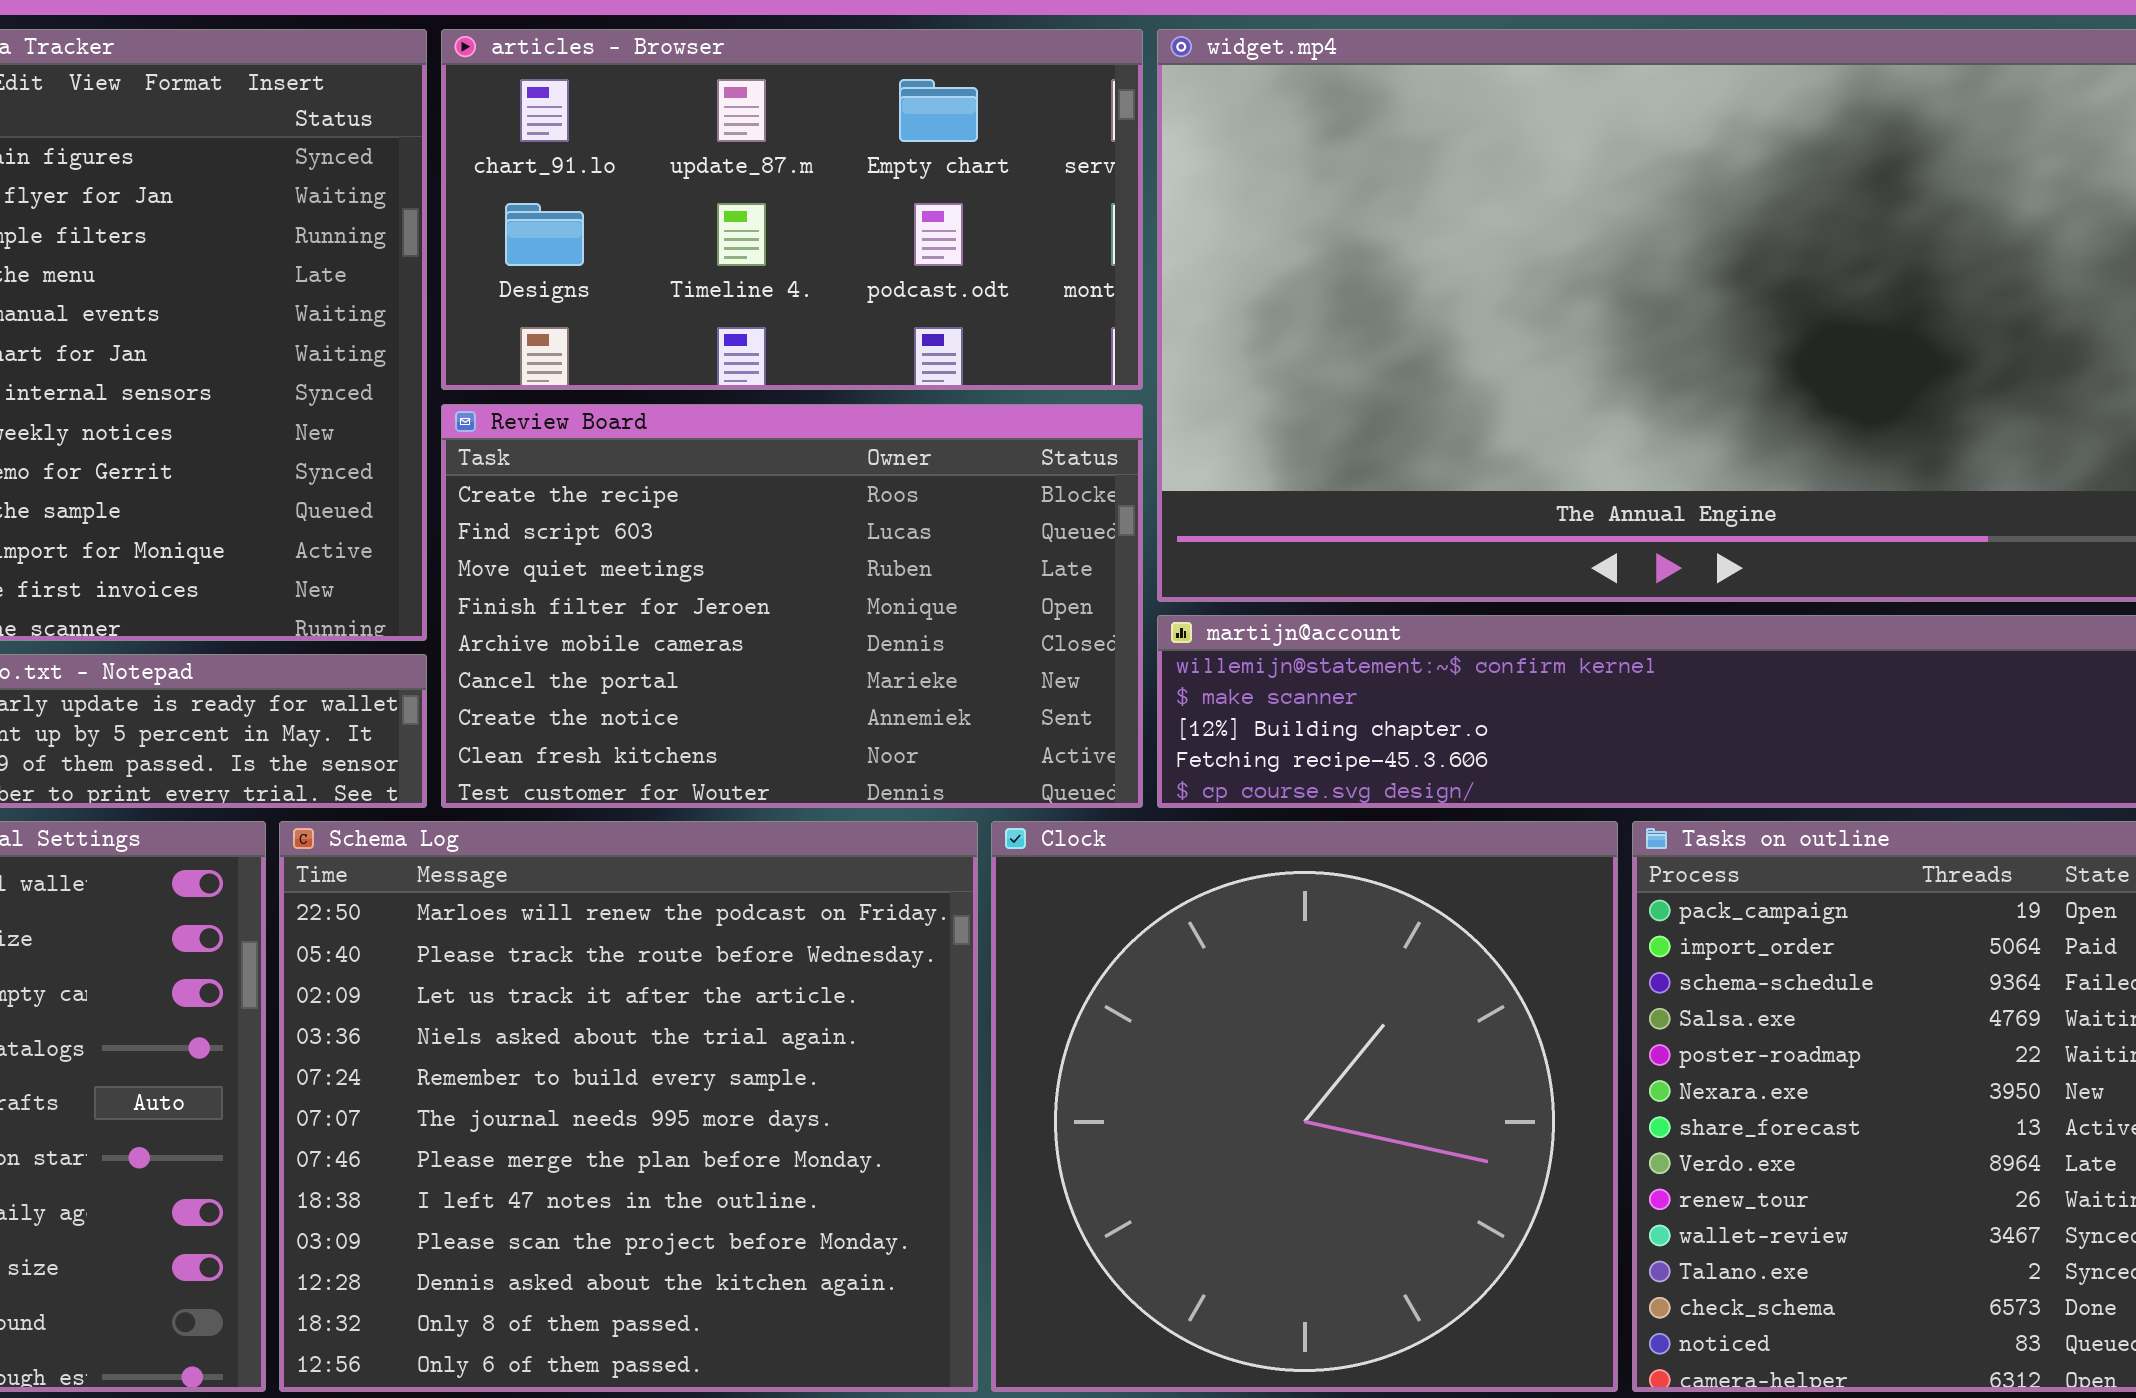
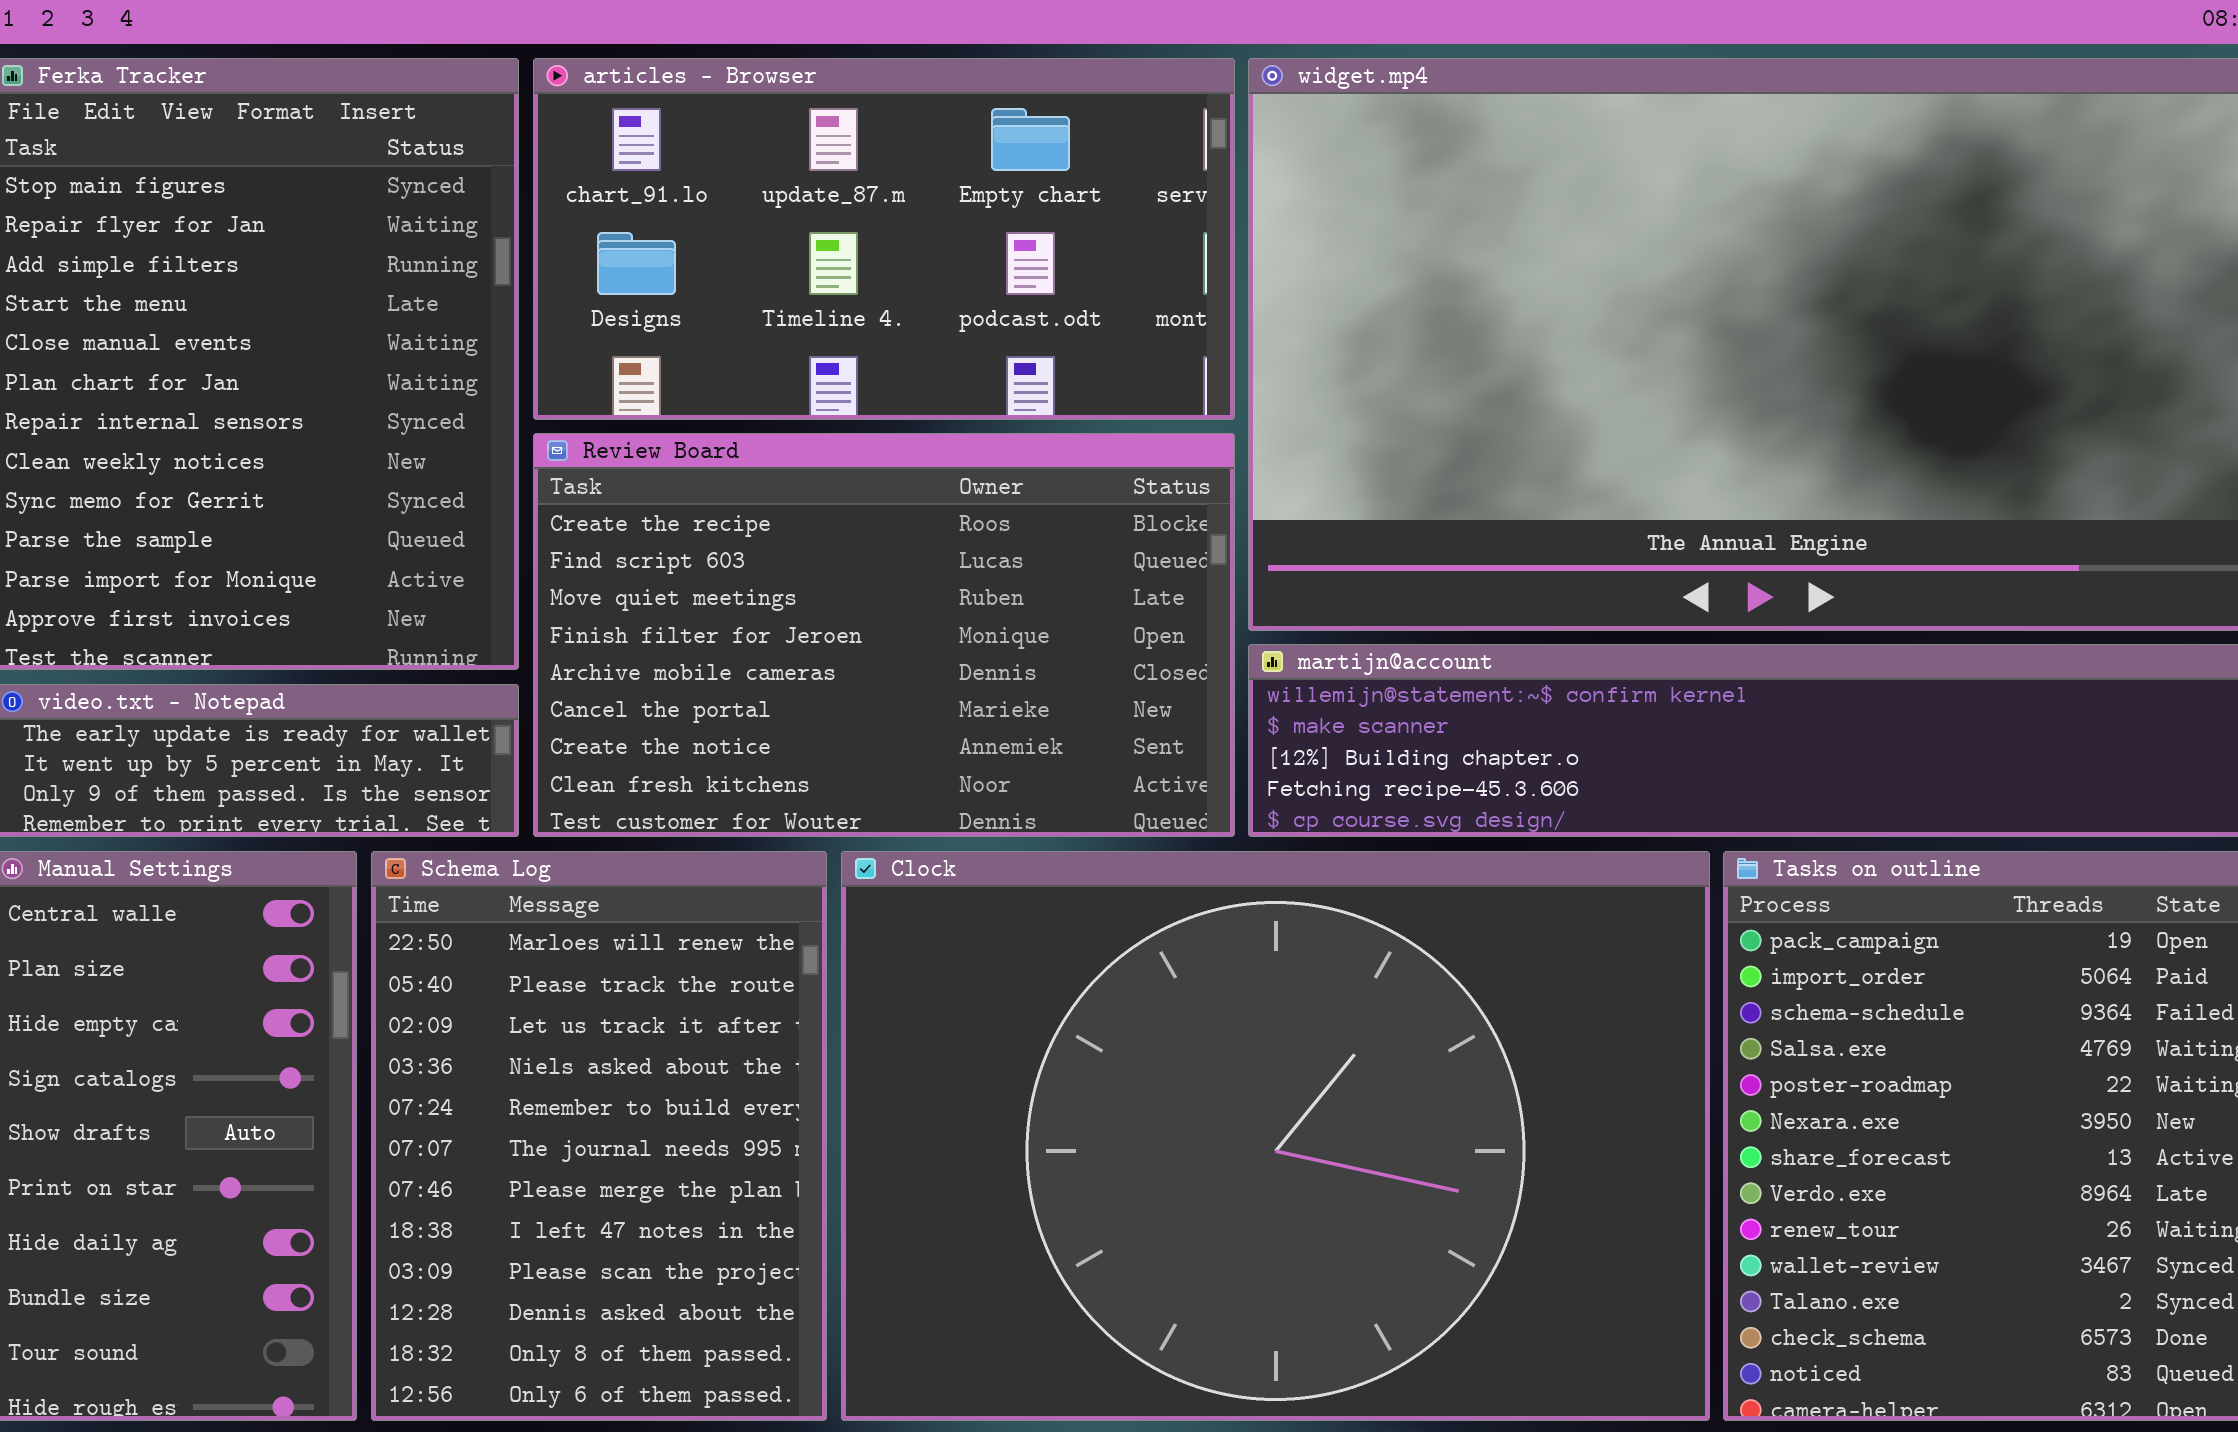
Schema Log: [279,821,978,1392] -> [371,851,827,1421], resized
Clock: [991,821,1618,1392] -> [841,851,1710,1421], resized

